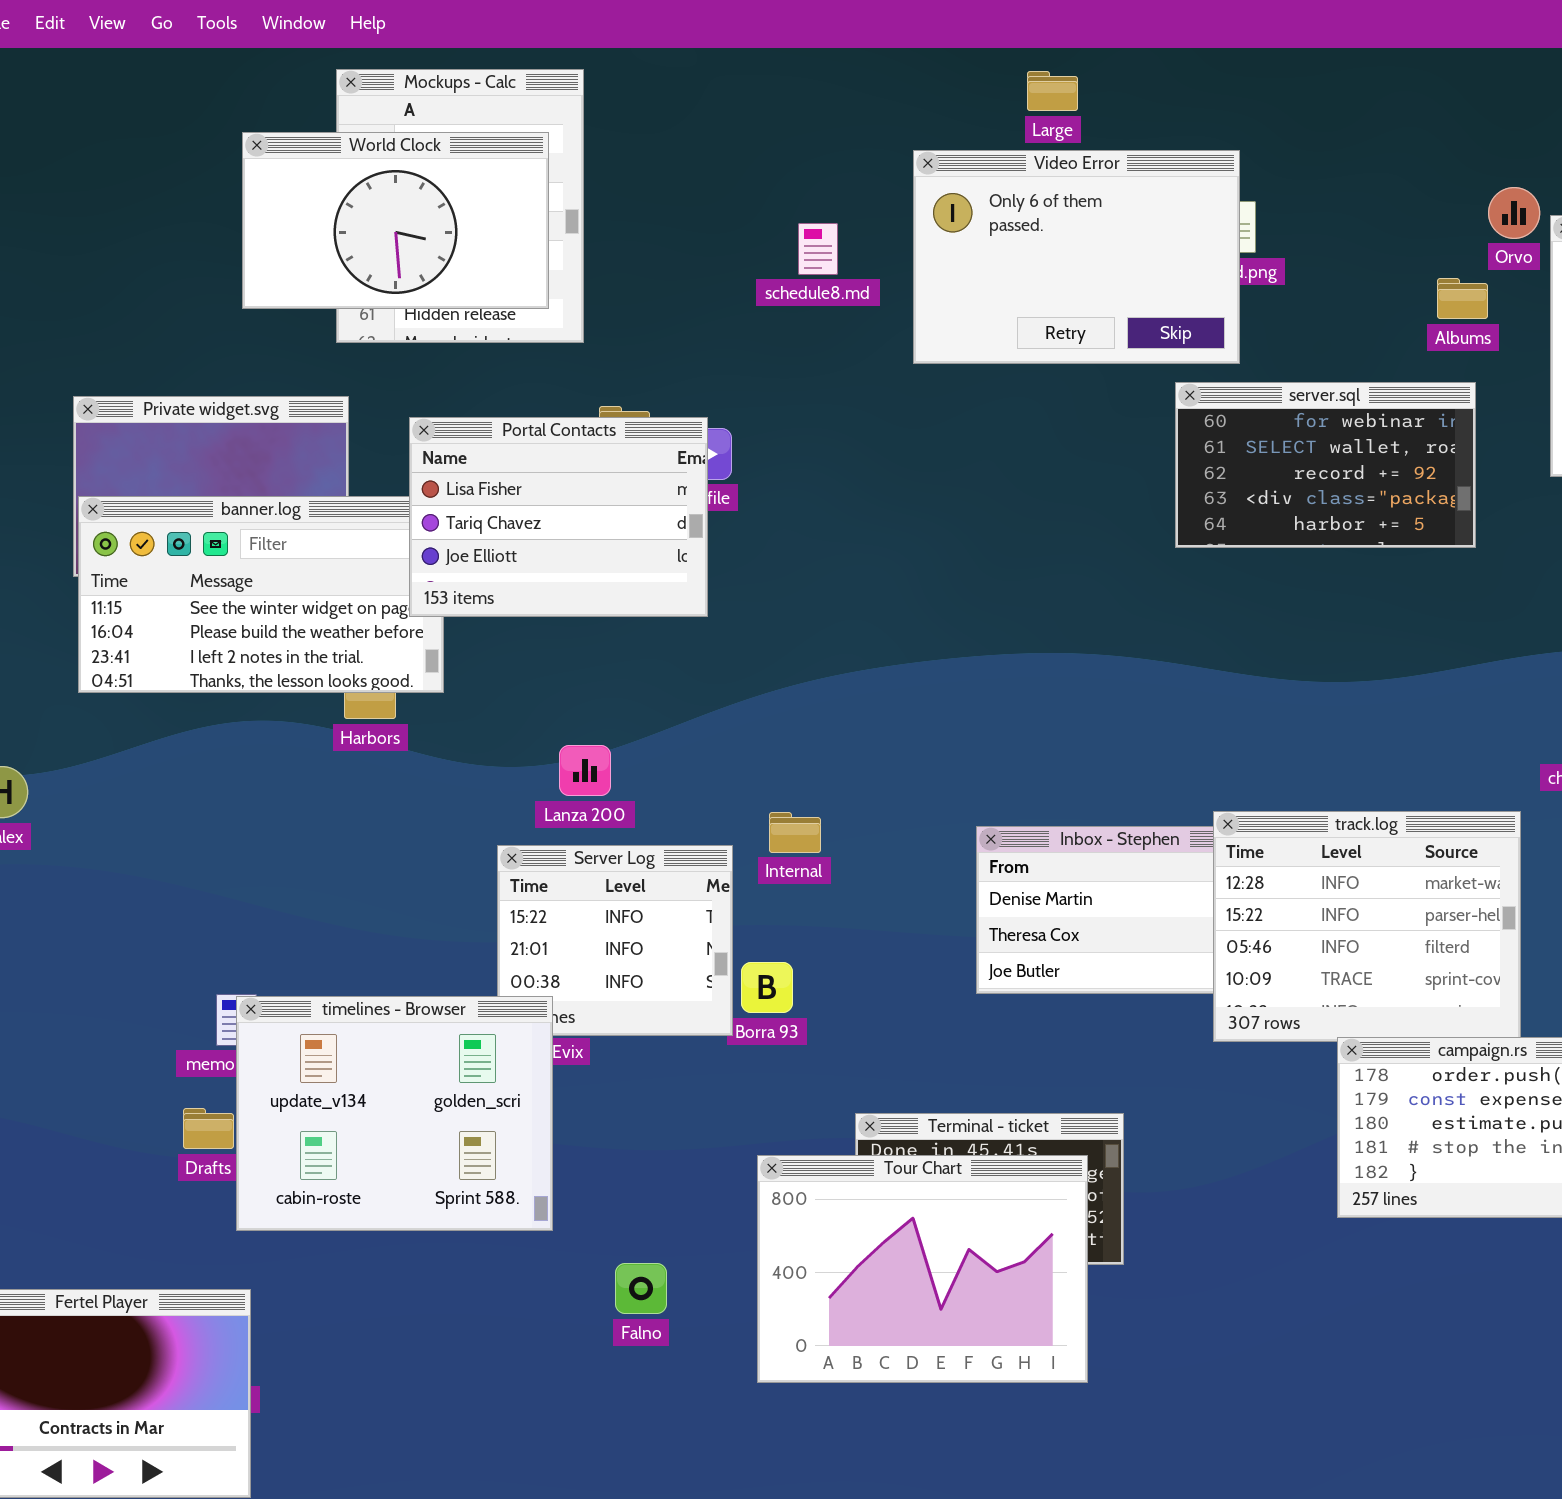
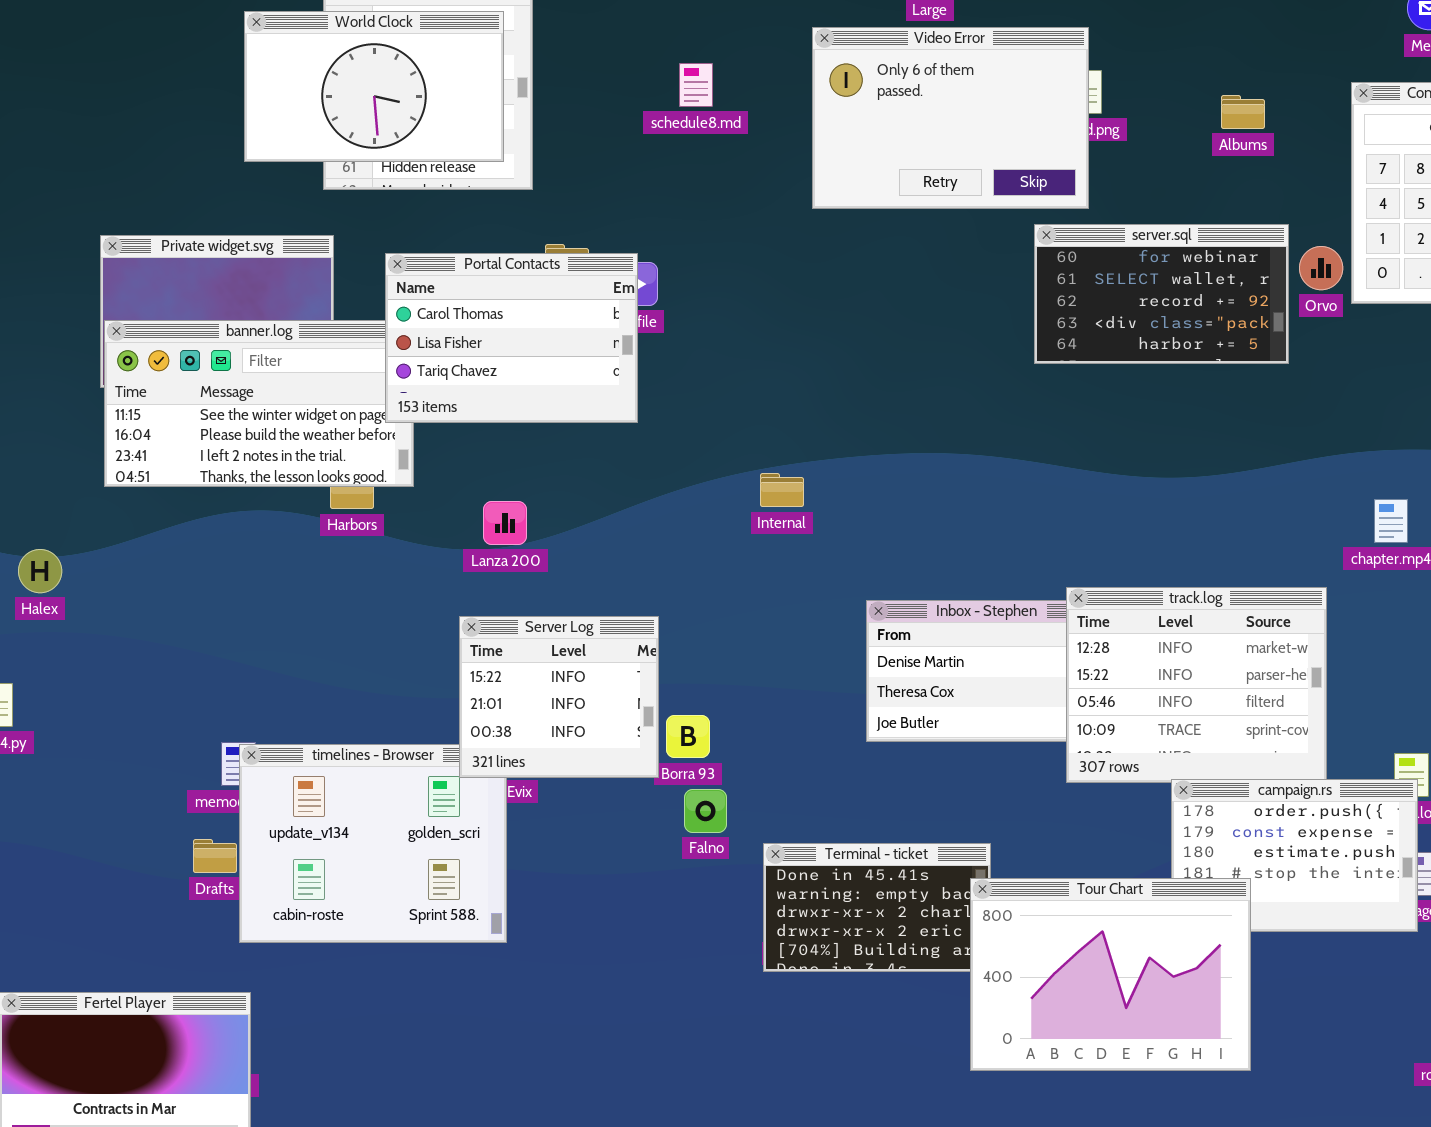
Orvo: [1488,187,1540,239] -> [1299,246,1343,290], moved
schedule8.md: [798,223,838,275] -> [679,63,713,107], moved
Albums: [1437,278,1488,319] -> [1221,95,1265,129], moved
Portal Contacts: [409,417,708,617] -> [385,253,638,423], scrolled up 1 row
Lanza 200: [559,745,611,796] -> [483,501,527,545], moved
Internal: [769,812,821,853] -> [760,473,804,507], moved
Server Log: [497,845,733,1036] -> [459,616,659,778], raised
Tour Chart: [757,1155,1088,1383] -> [970,878,1251,1071], moved
Falno: [615,1263,667,1314] -> [684,789,727,833], moved

